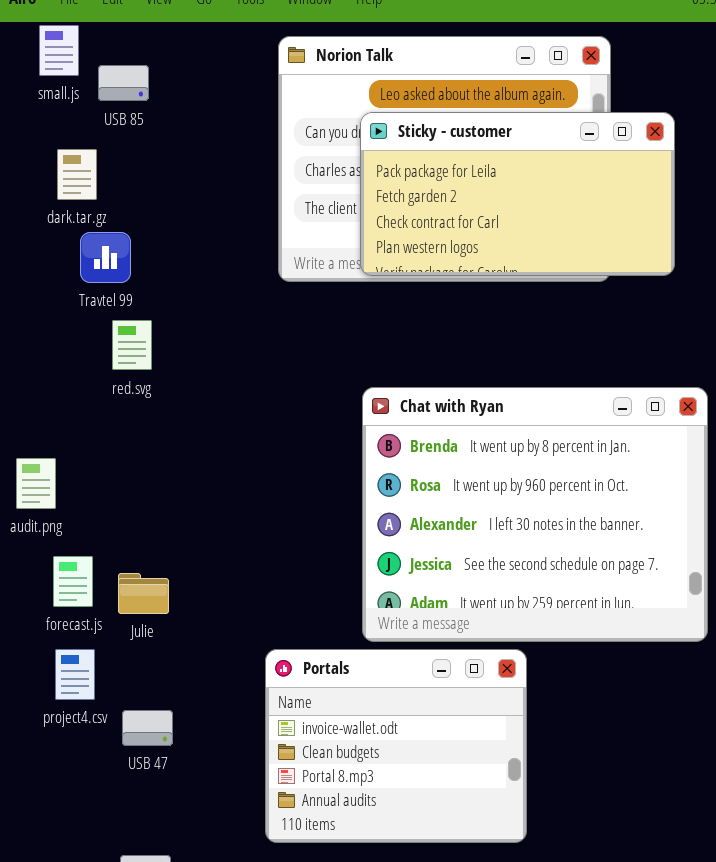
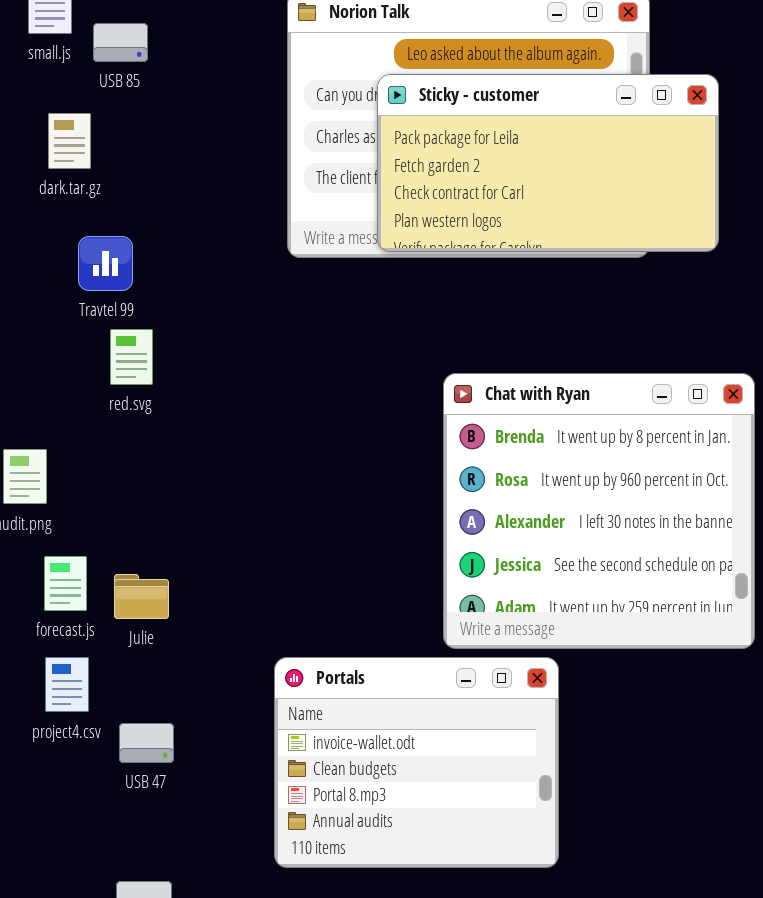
Travtel 99: [80,232,131,283] -> [78,236,133,291], moved
red.svg: [112,320,152,370] -> [110,329,153,385], moved
Chat with Ryan: [362,387,708,642] -> [443,373,755,649], resized

